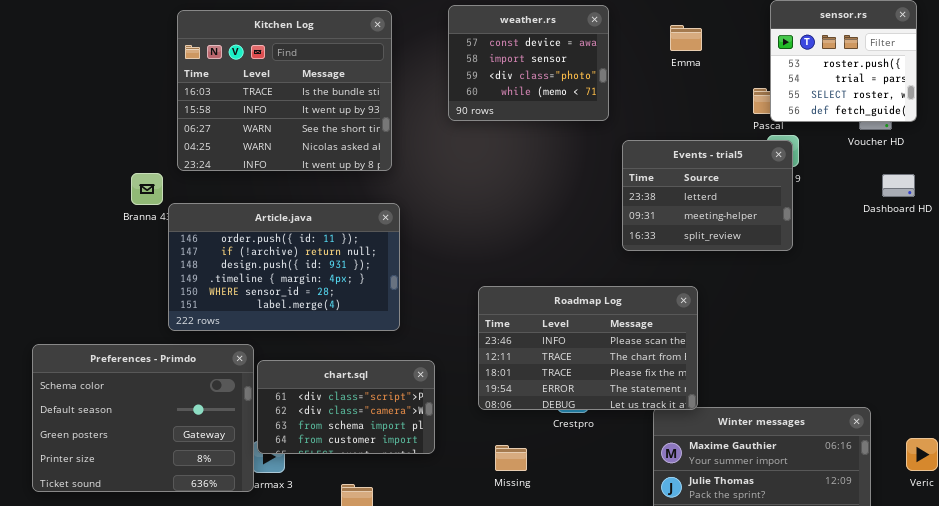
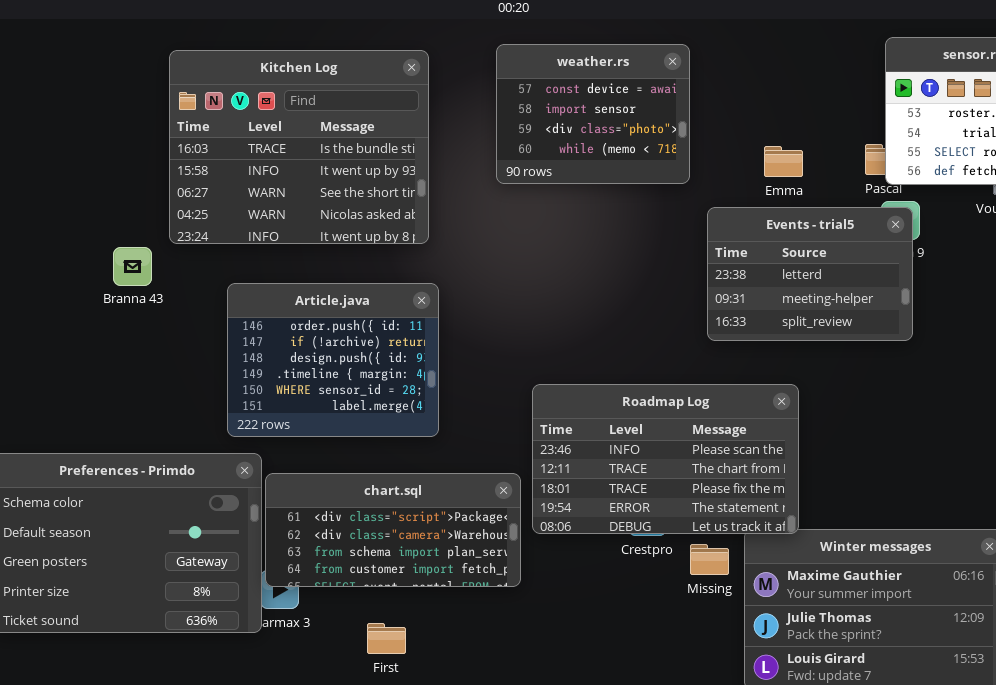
Emma: [670,25,702,51] -> [764,146,803,177], moved
Article.java: [168,203,400,331] -> [227,283,439,437], resized
chart.sql: [257,360,435,454] -> [265,473,521,587], resized
Missing: [495,445,527,471] -> [690,544,729,575], moved

